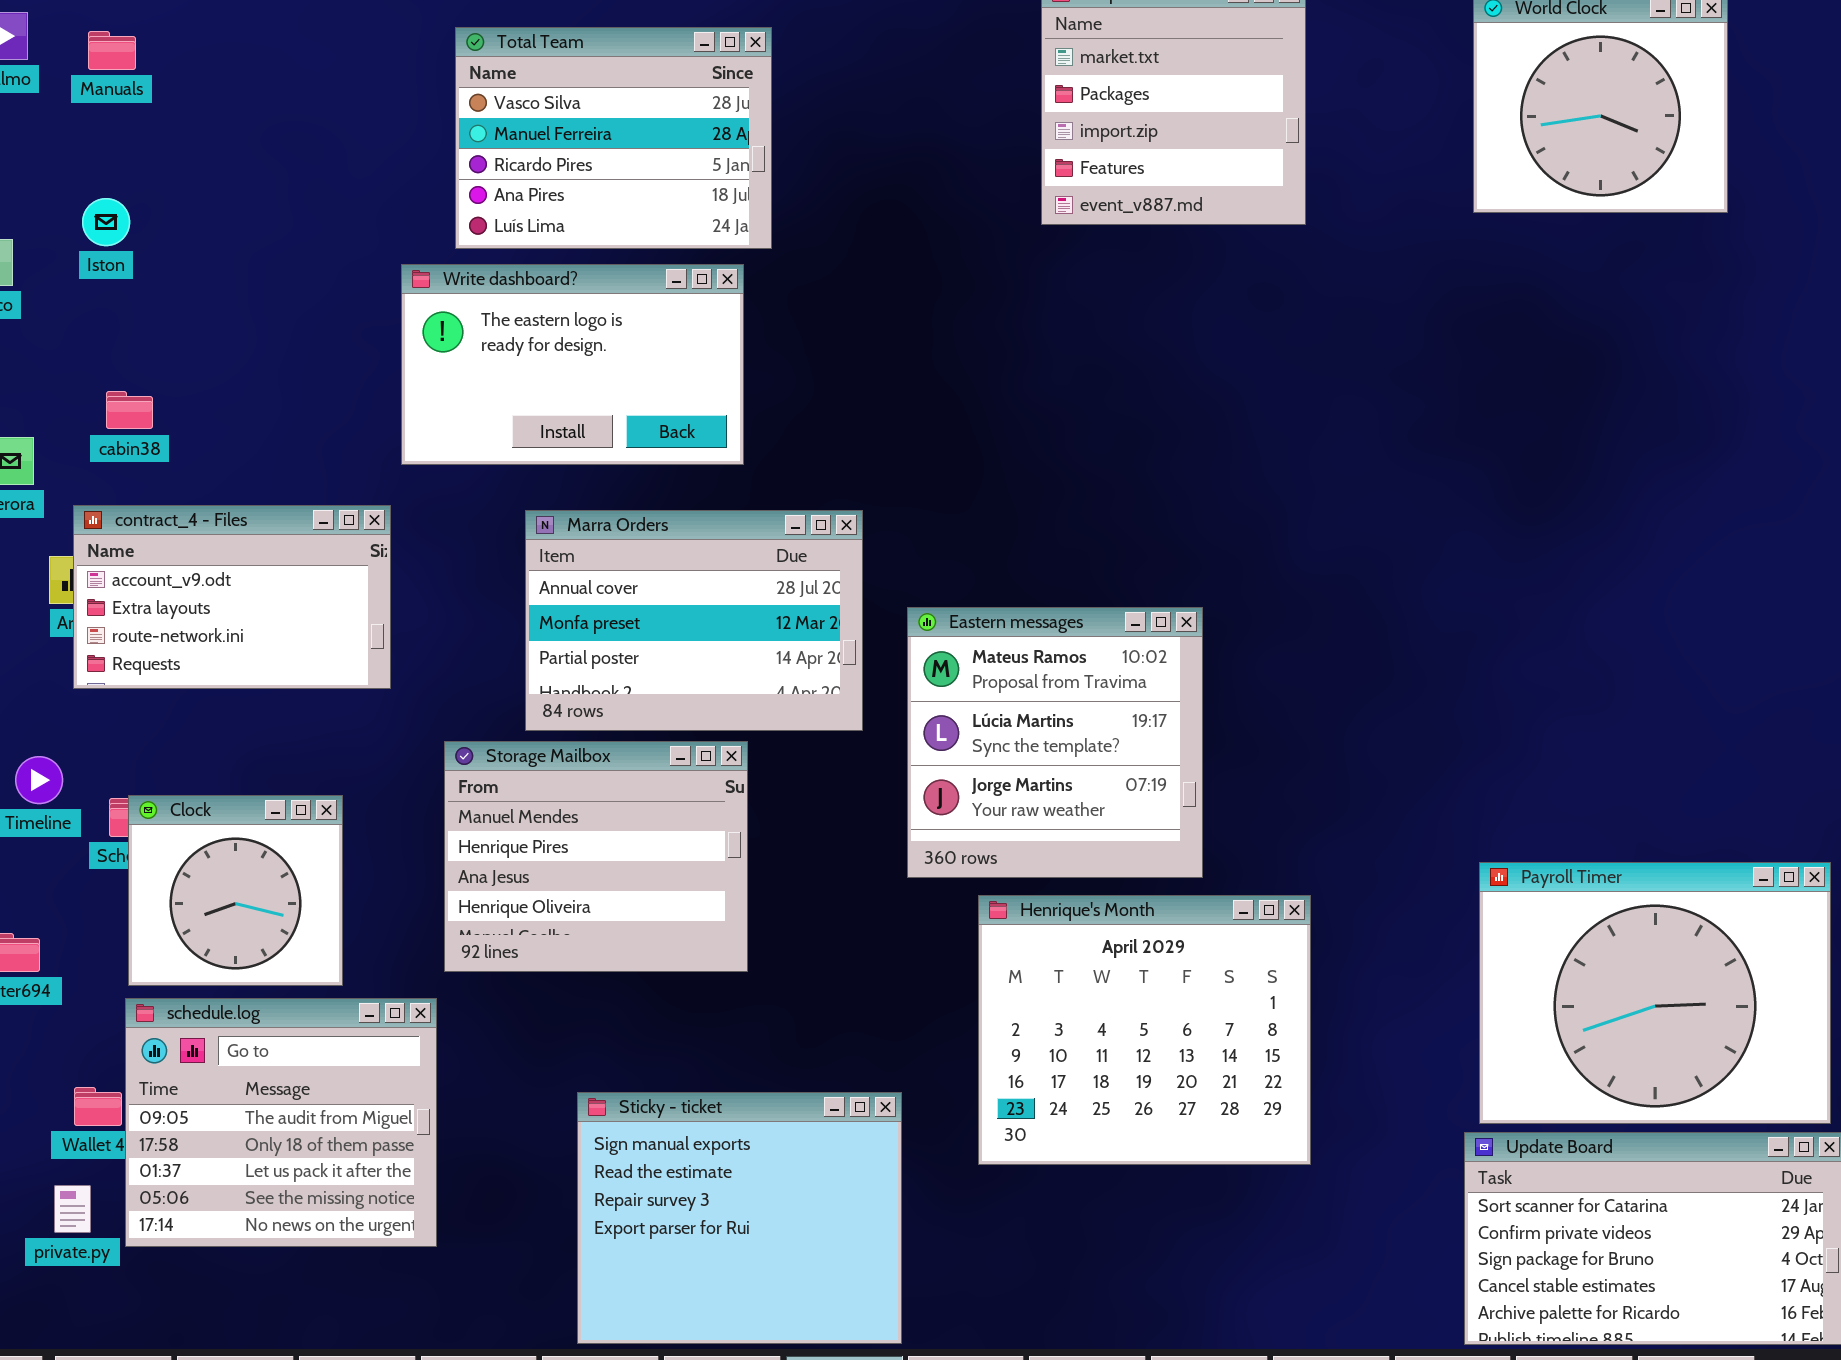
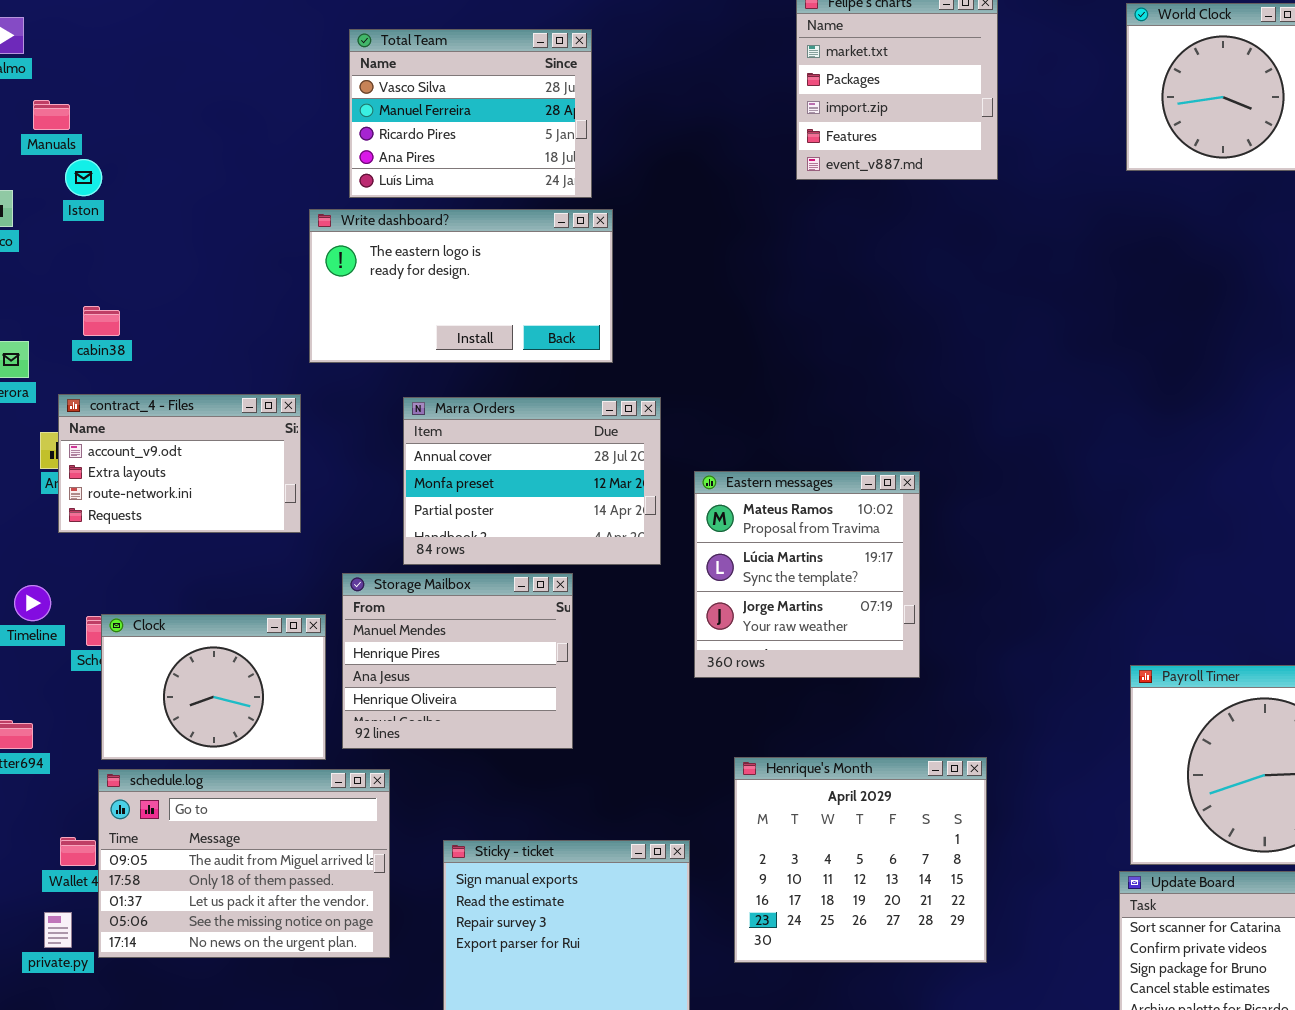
Manuals: [88,31,136,70] -> [33,100,70,130], moved
Write dashboard?: [401,264,744,465] -> [309,209,613,363], resized
Clock: [128,795,343,986] -> [101,614,326,760], resized
Henrique's Month: [978,895,1311,1165] -> [734,757,987,963], moved
schedule.log: [125,998,437,1247] -> [98,769,390,958], resized

